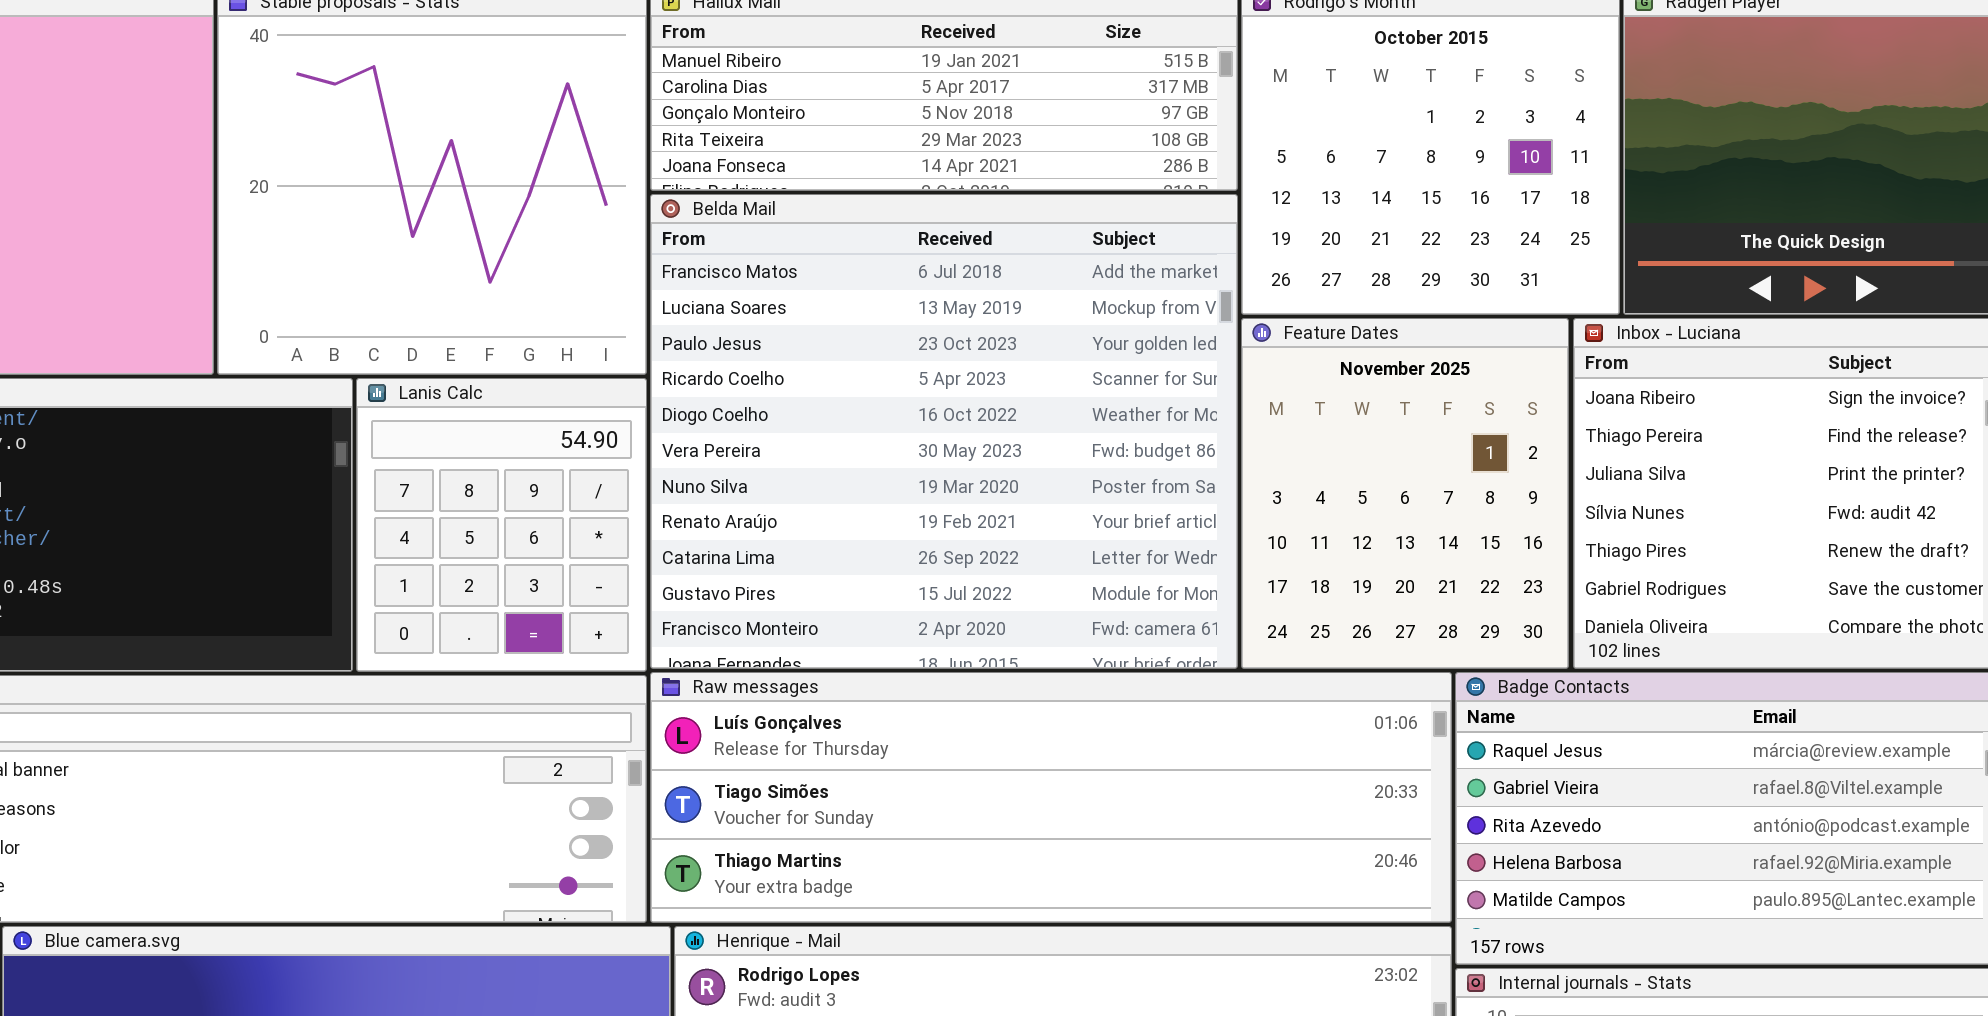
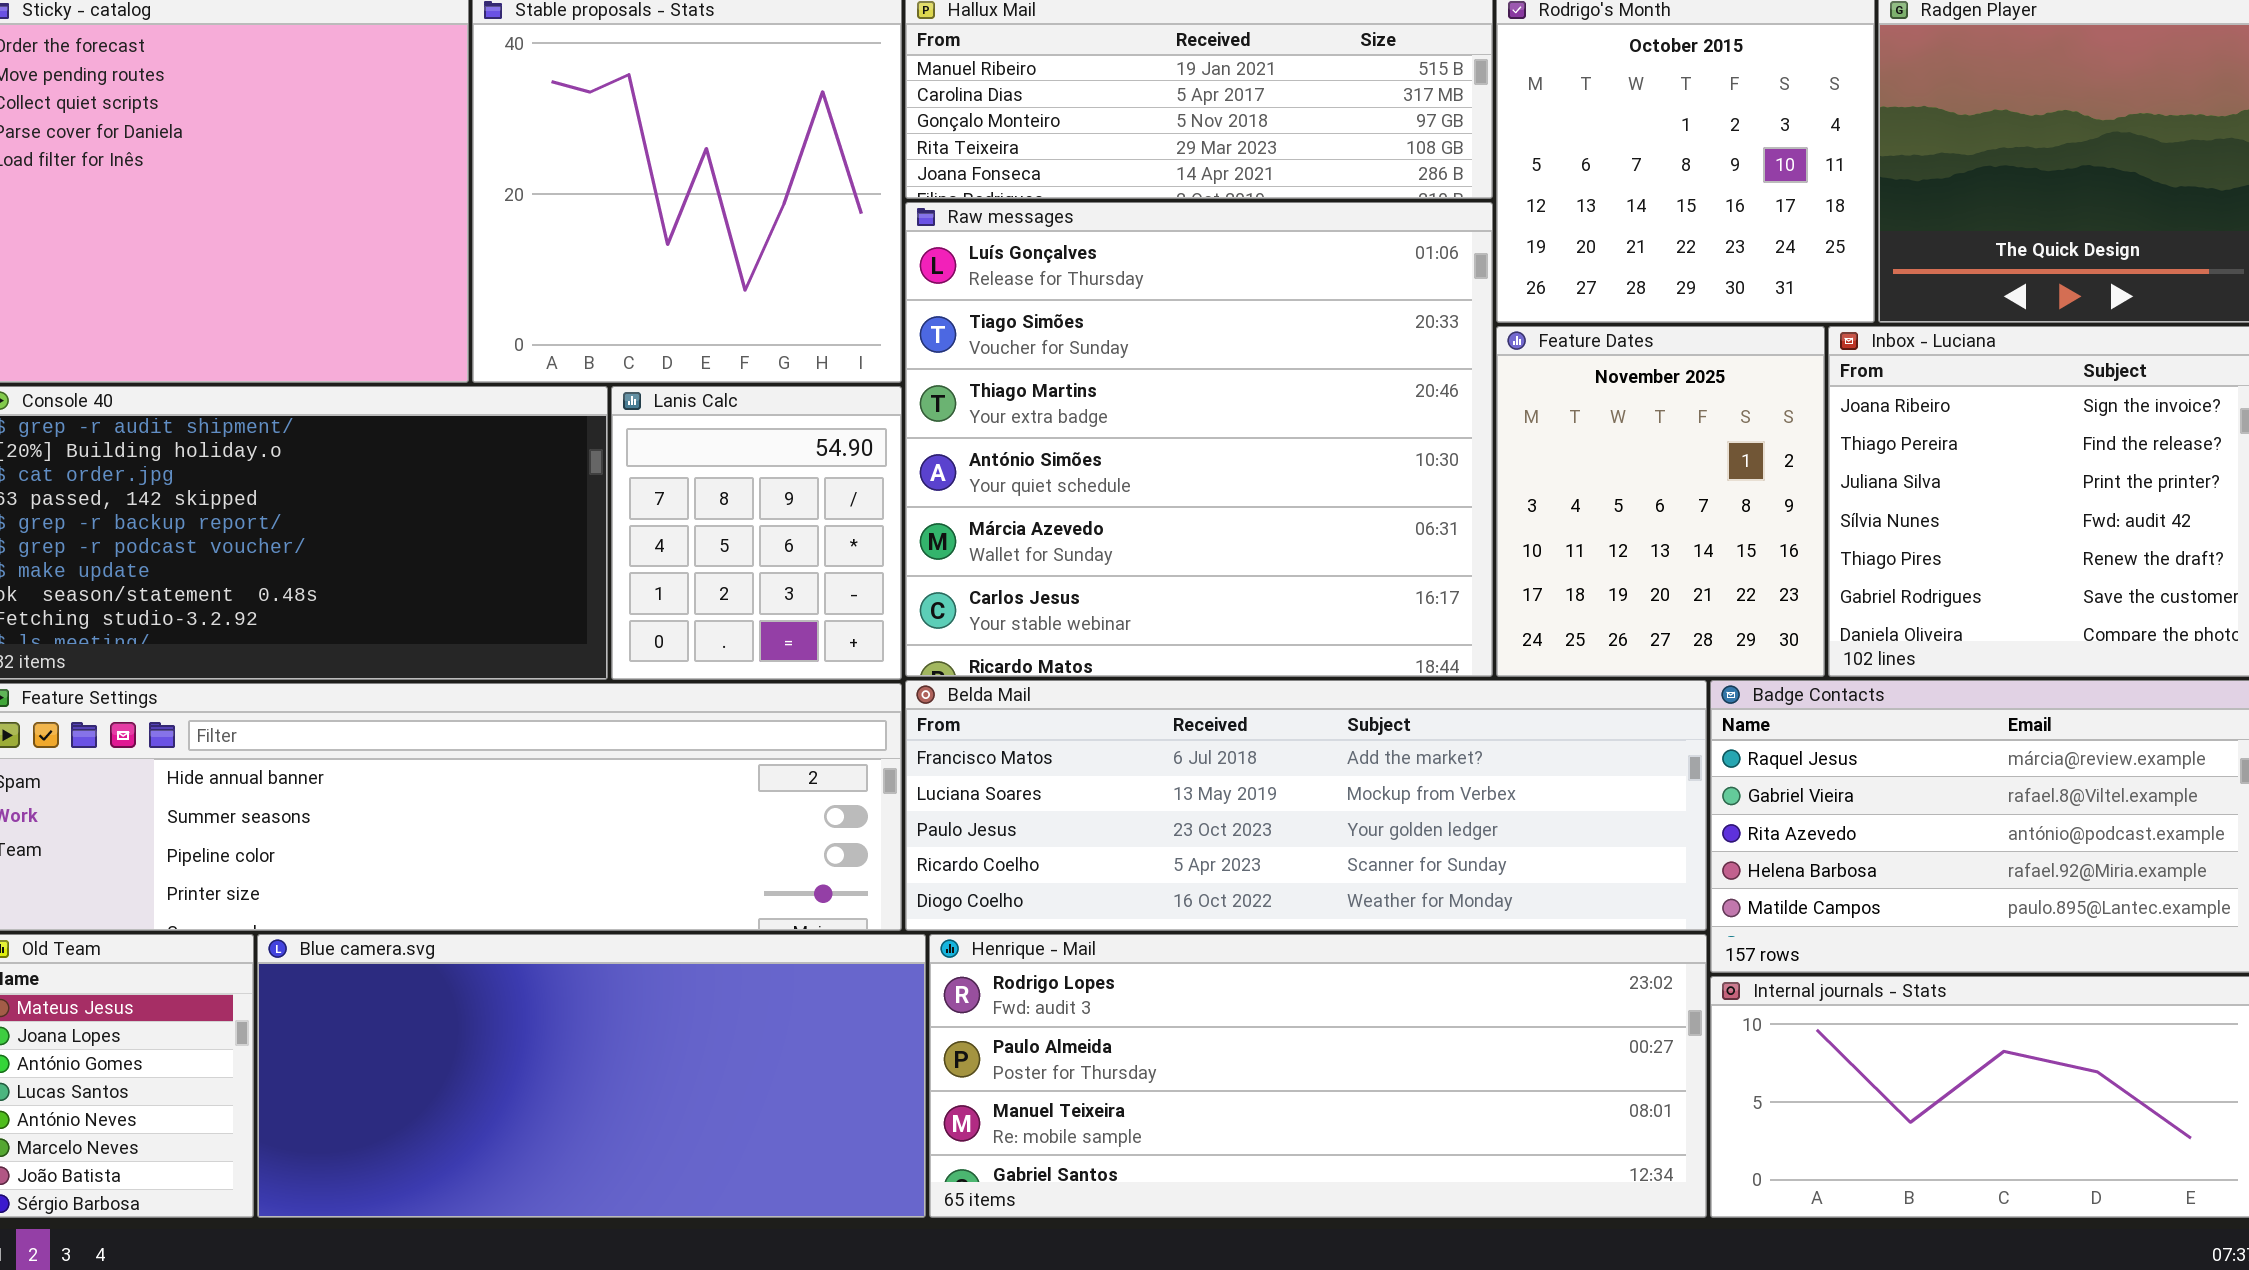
Belda Mail: [650,194,1238,669] -> [905,680,1707,931], moved, resized
Raw messages: [650,672,1452,923] -> [905,202,1493,677], moved, resized

